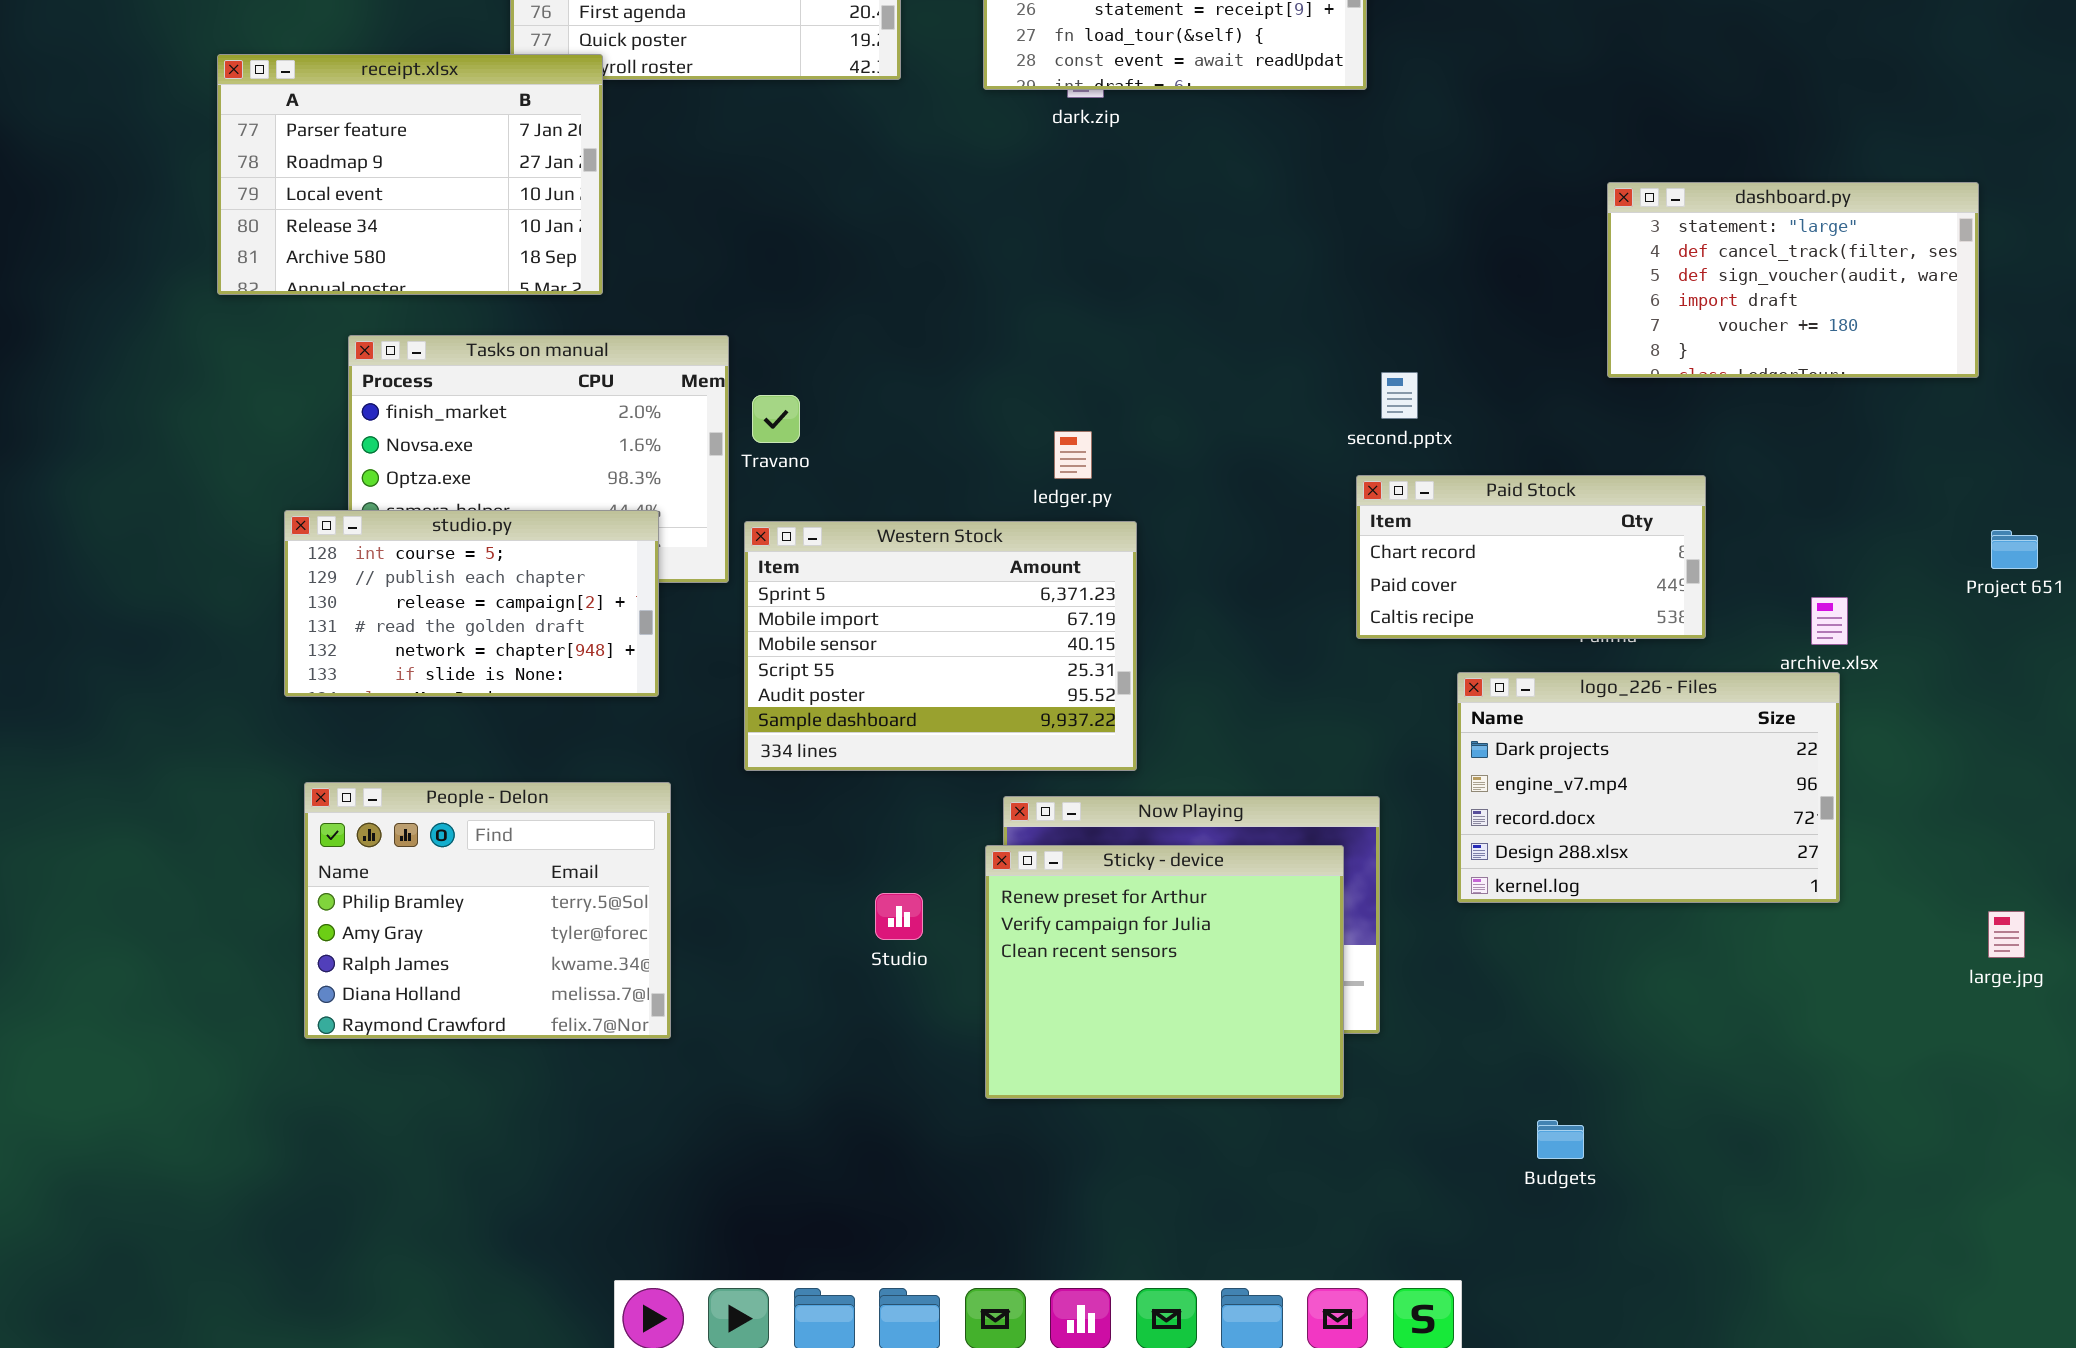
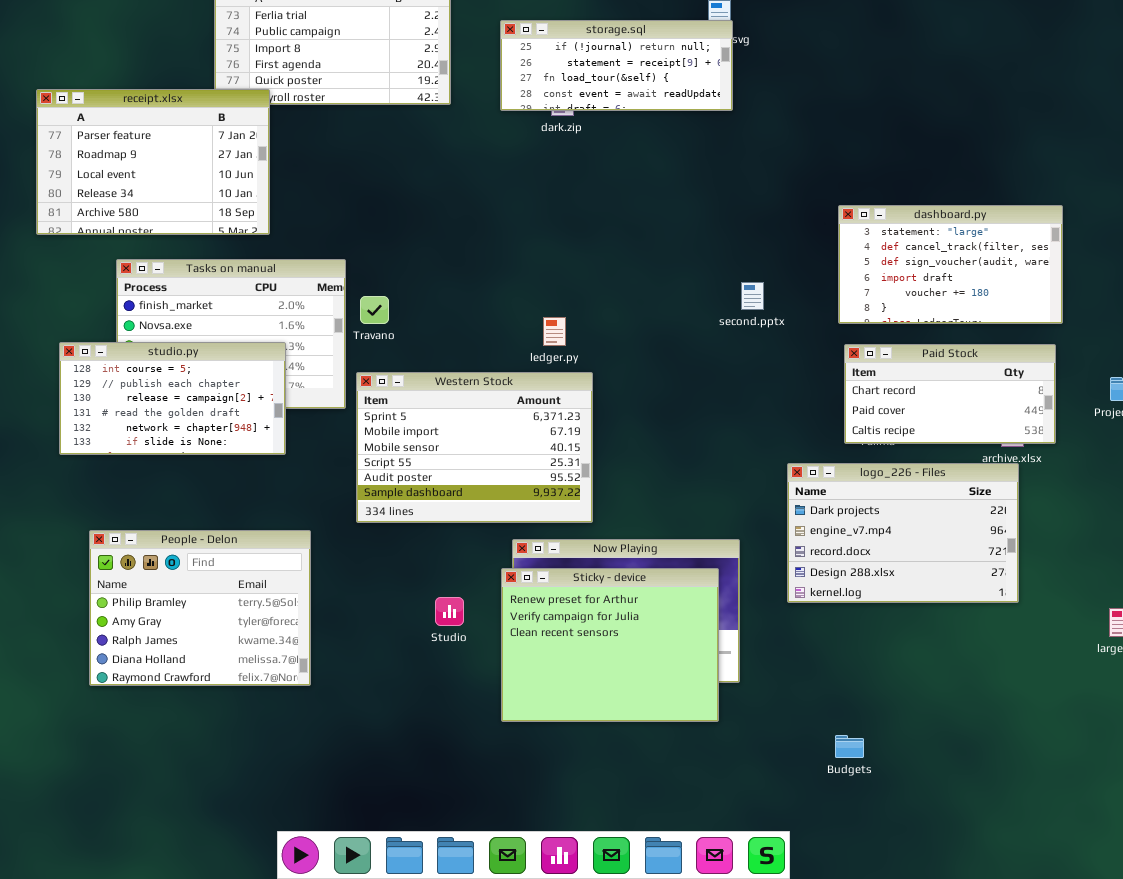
dashboard.py: [1607,182,1979,378] -> [838,205,1063,324], moved
Paid Stock: [1356,475,1706,639] -> [844,344,1056,444], moved
studio.py: [284,510,659,697] -> [59,342,286,455], moved

